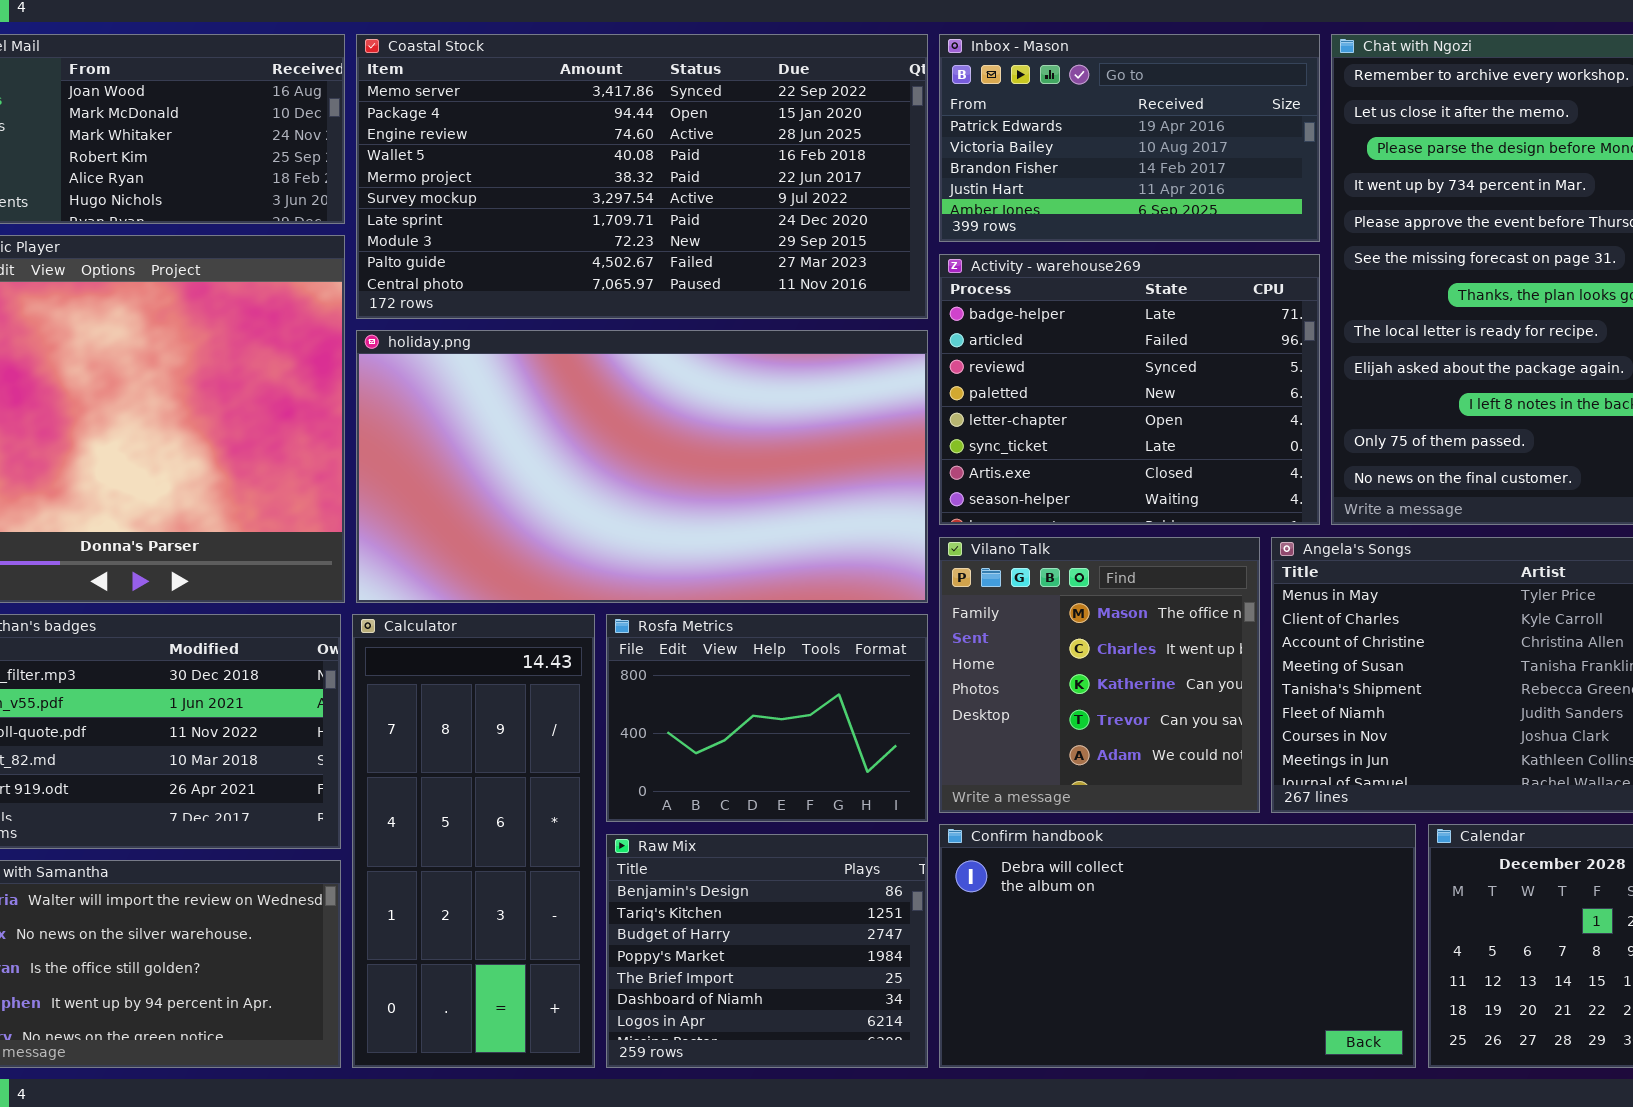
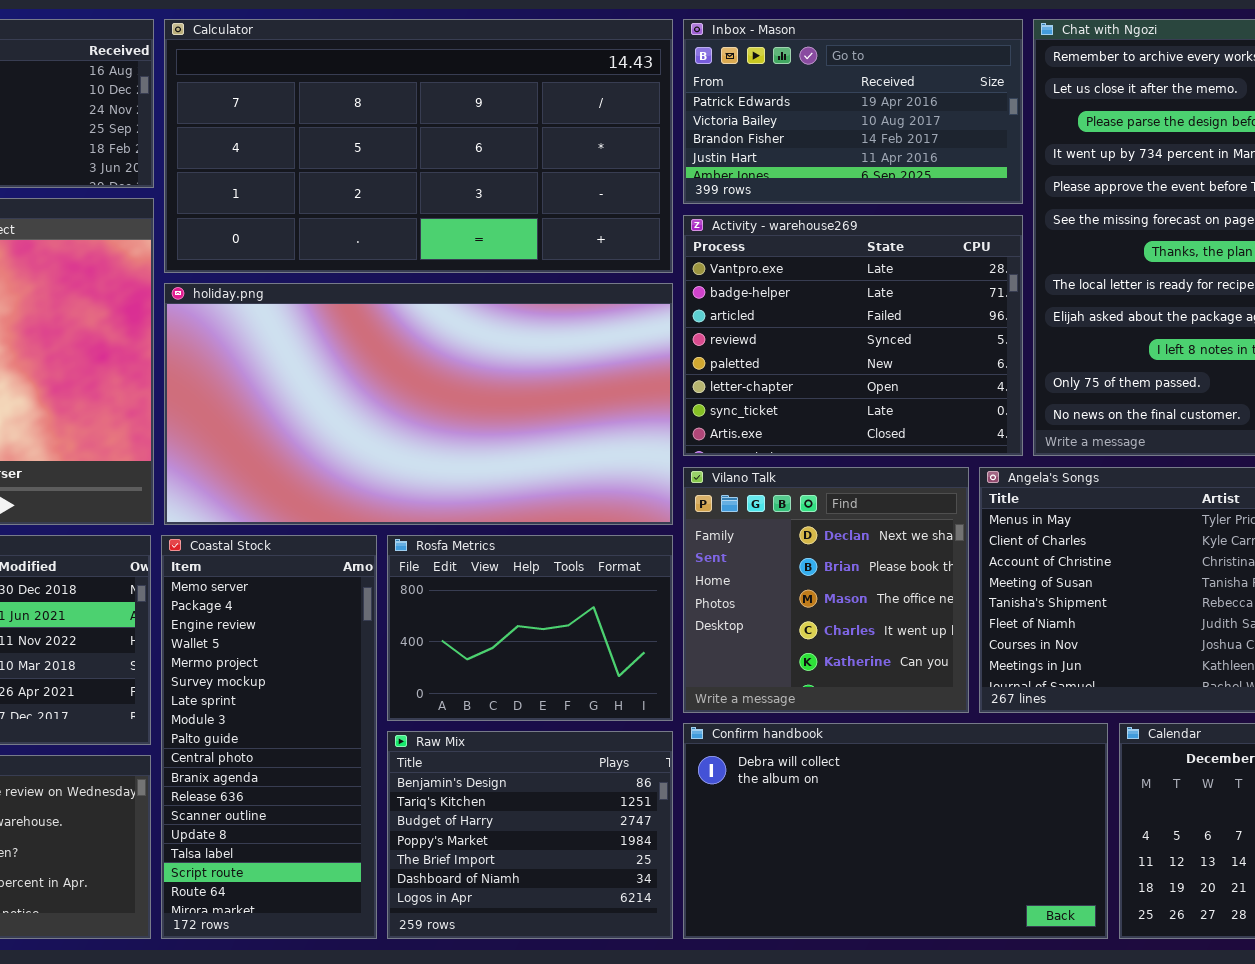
Coastal Stock: [356,34,928,319] -> [161,535,377,939], moved, resized
Activity - warehouse269: [939,254,1320,525] -> [683,215,1023,456], scrolled up 1 row
Vilano Talk: [939,537,1260,813] -> [683,467,969,713], scrolled up 2 rows
Calculator: [352,614,595,1068] -> [164,19,673,273], moved, resized

